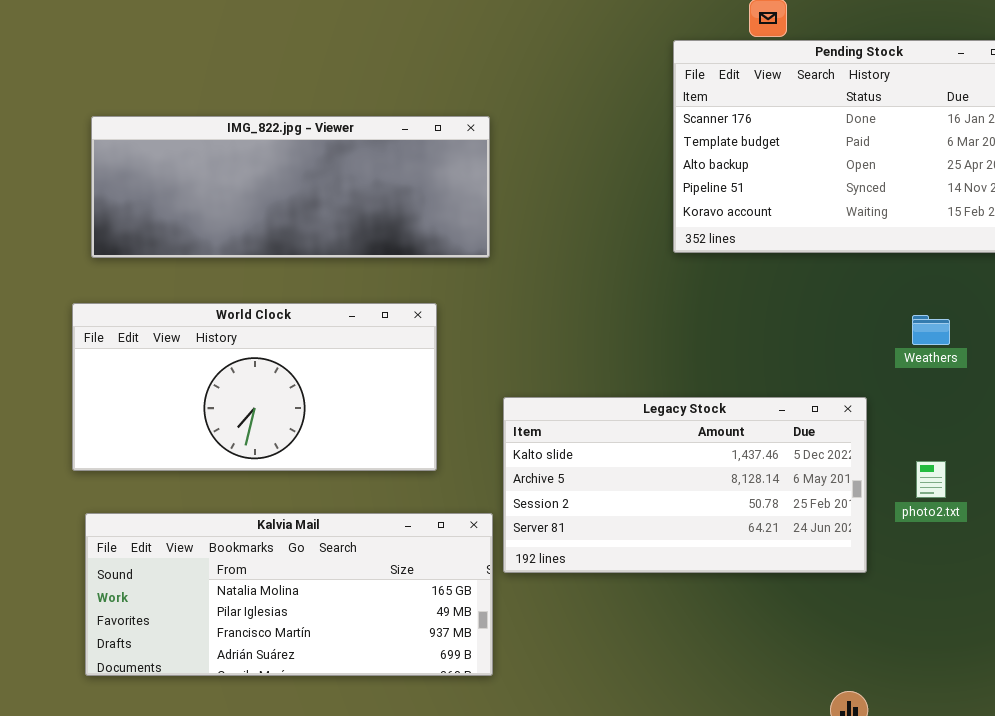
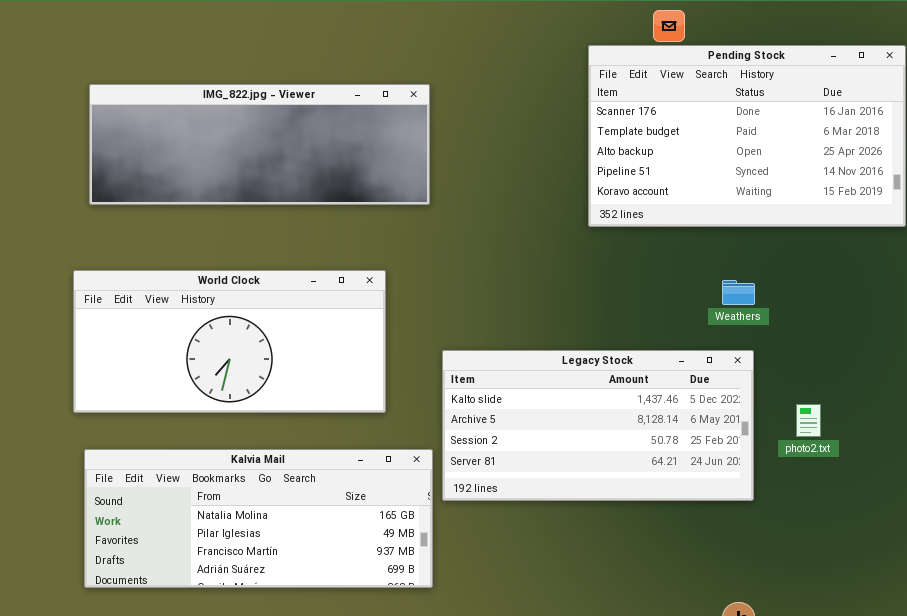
IMG_822.jpg - Viewer: [91,116,490,258] -> [89,84,430,205], moved
Weathers: [912,315,950,345] -> [722,280,755,305], moved

